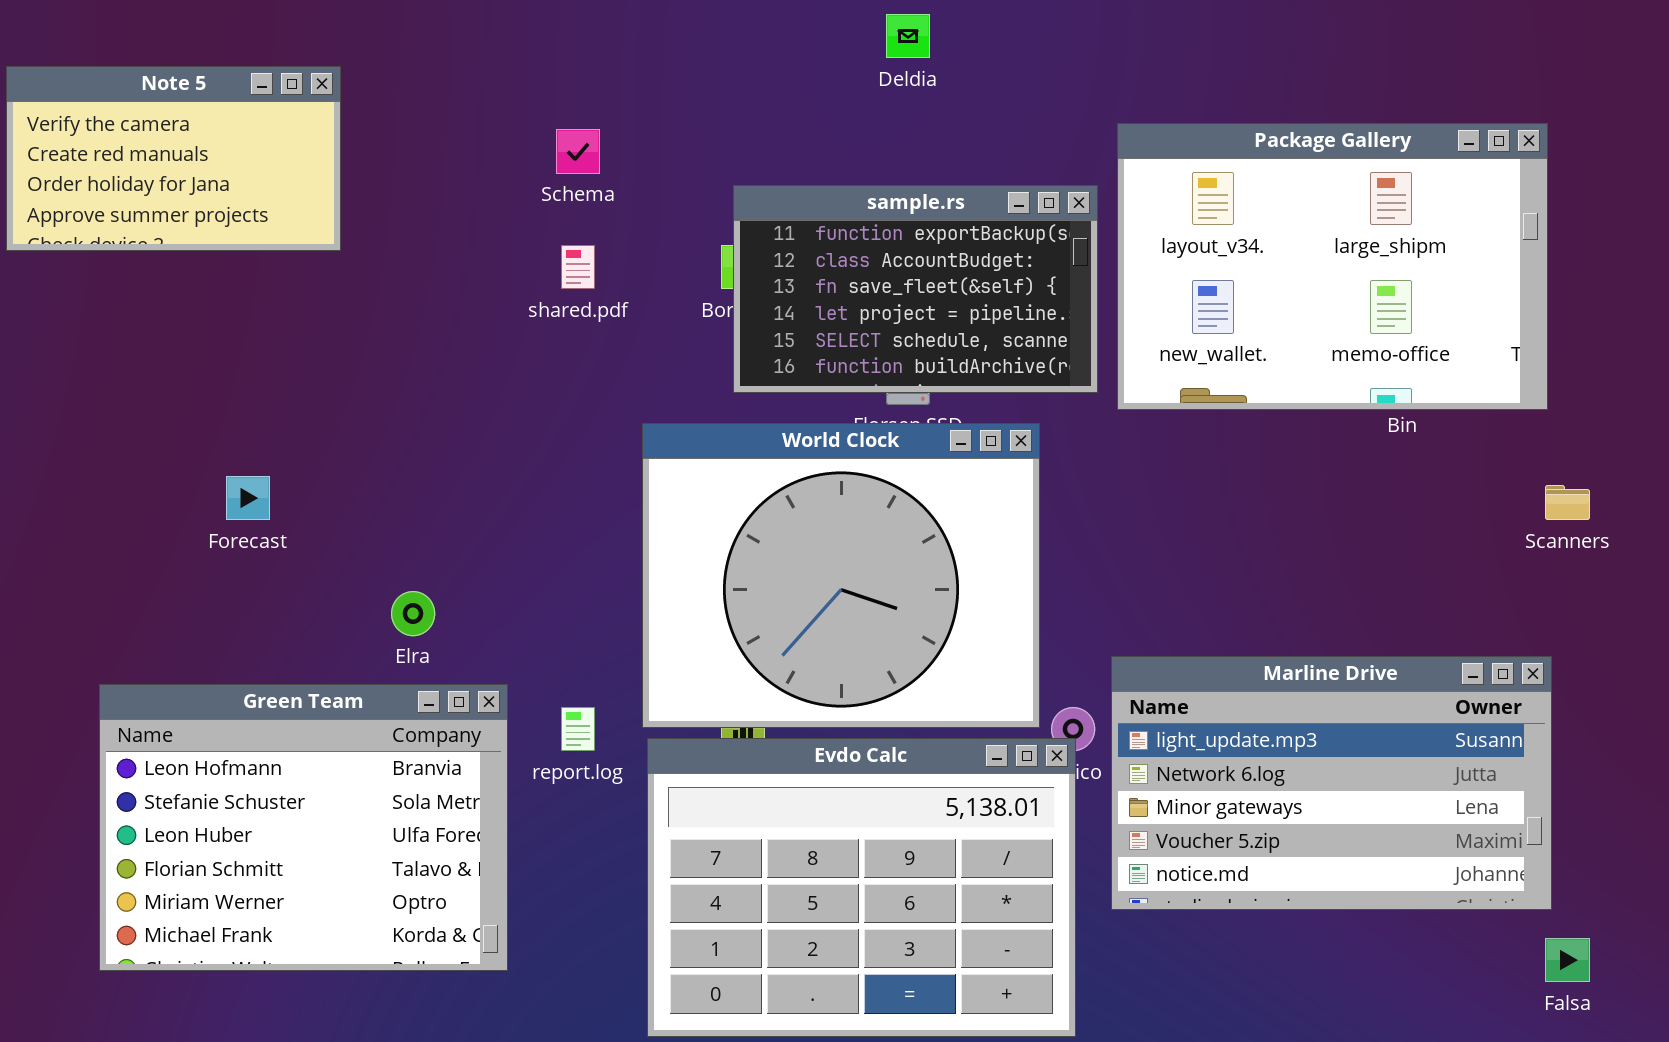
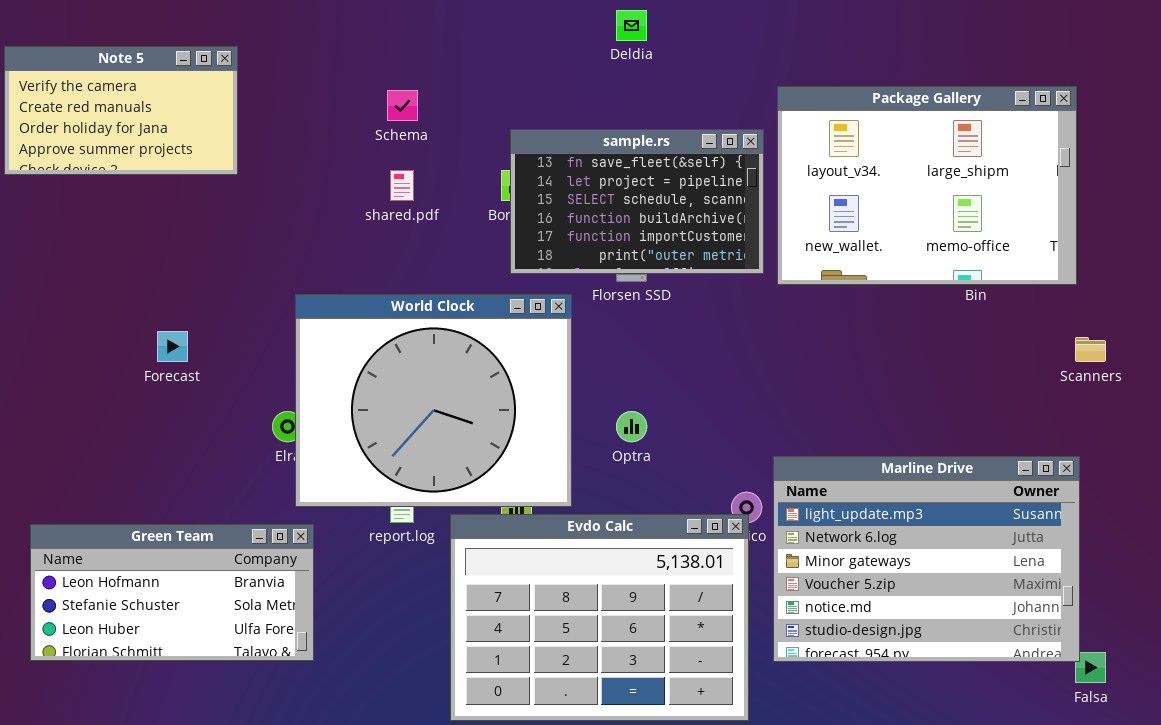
sample.rs: [733,185,1098,393] -> [510,129,764,274], scrolled down 2 rows
World Clock: [642,423,1040,728] -> [295,294,572,507], moved
Marline Drive: [1111,656,1552,910] -> [773,456,1080,662], resized
Green Team: [99,684,508,971] -> [30,524,314,661], moved, resized

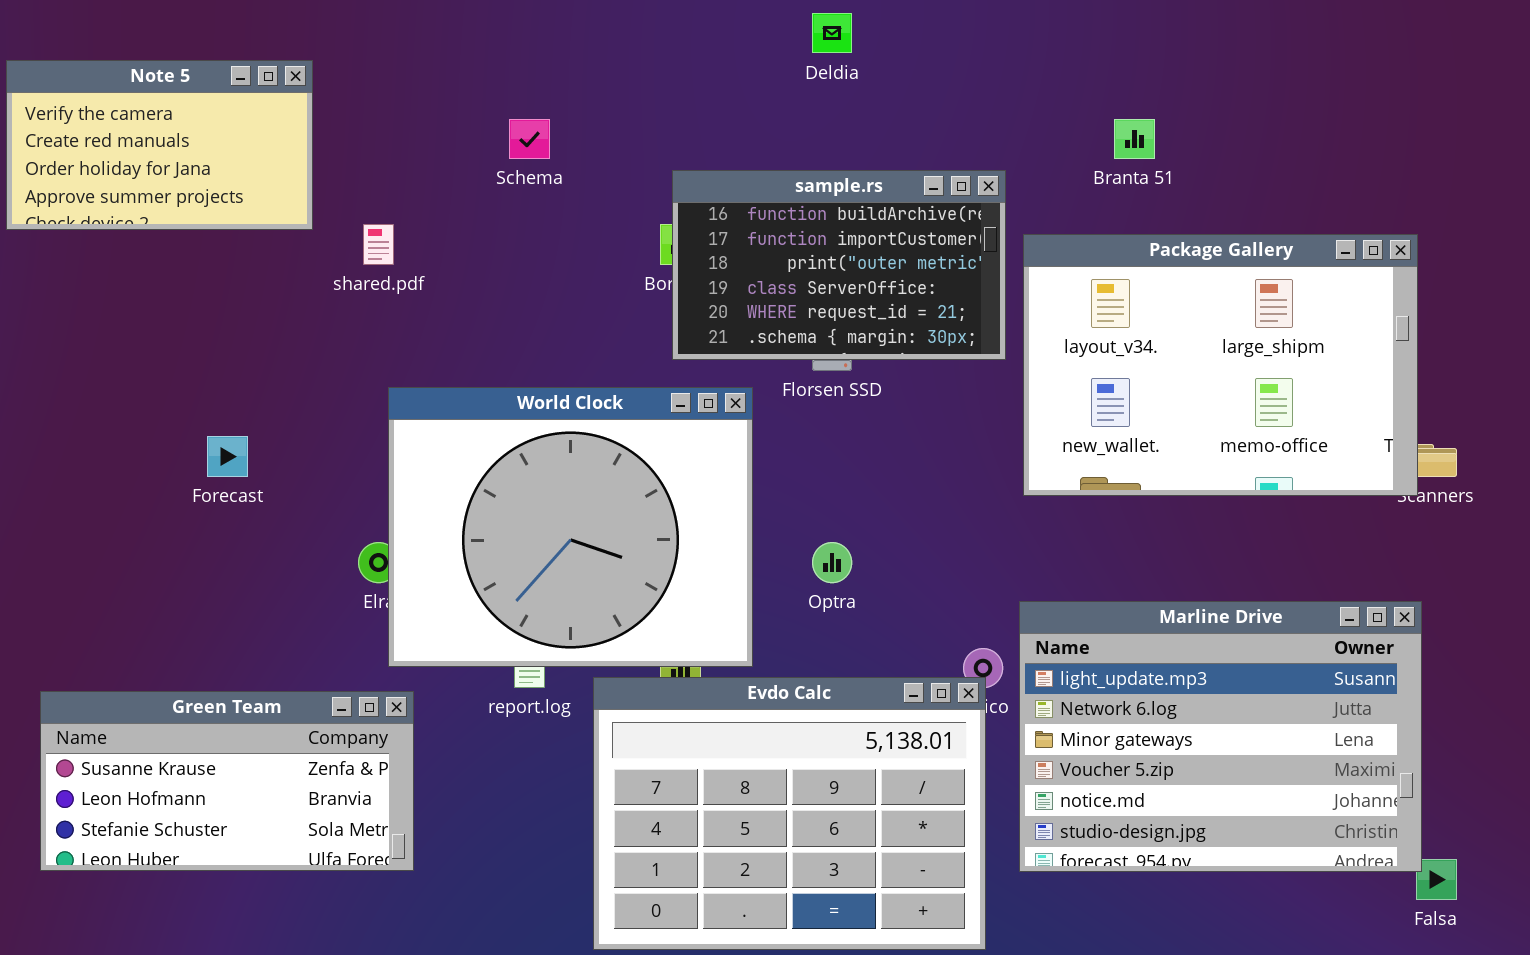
Package Gallery: [777,86,1077,285] -> [1023,234,1418,496], moved
sample.rs: [510,129,764,274] -> [672,170,1006,360], scrolled down 3 rows
shared.pdf: [390,170,414,201] -> [363,224,394,265], moved
Green Team: [30,524,314,661] -> [40,691,414,871], scrolled up 1 row

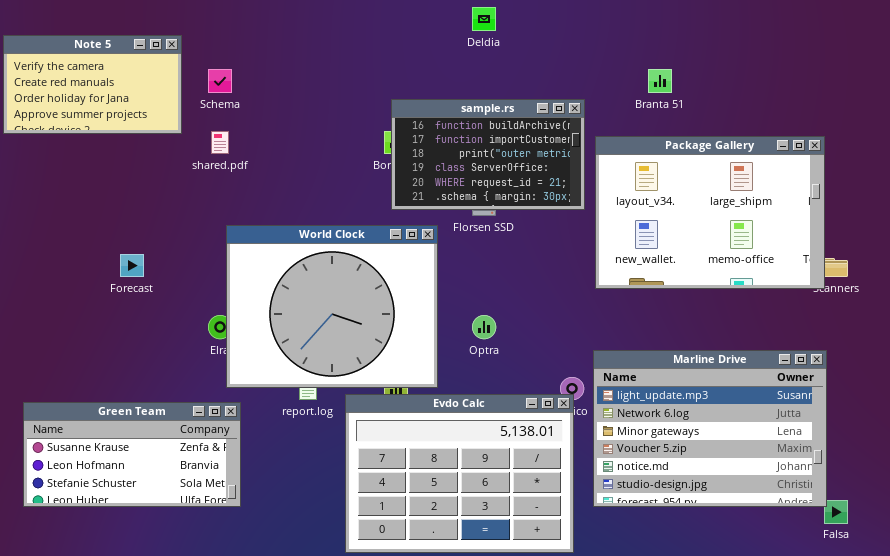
Schema: [509,119,550,159] -> [208,69,232,93], moved

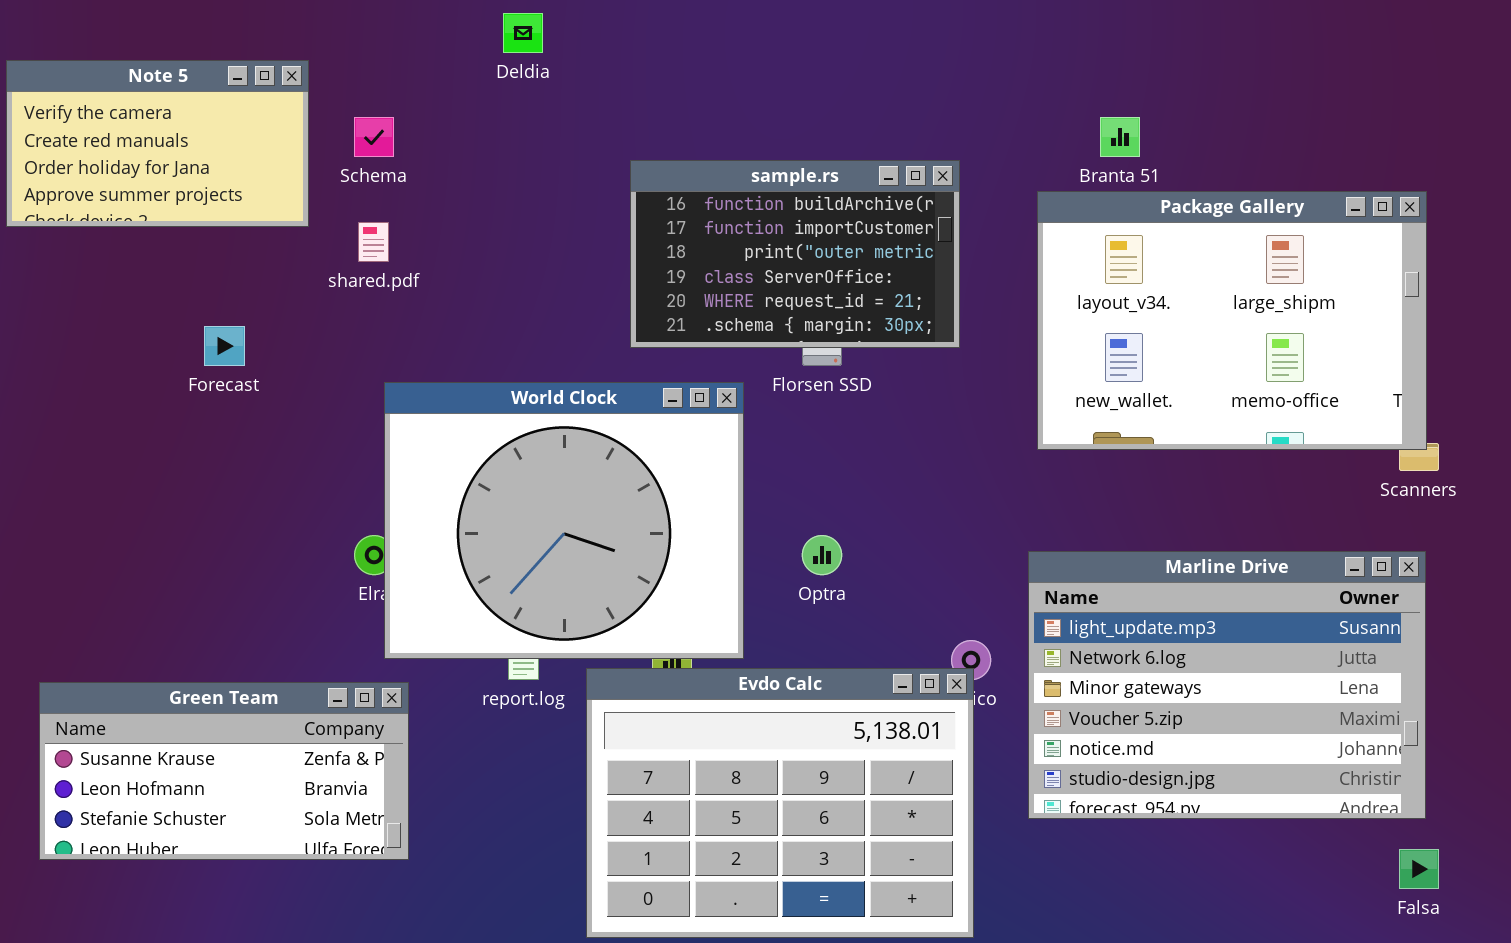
Deldia: [472,7,496,31] -> [503,13,543,53], moved
sample.rs: [391,99,585,210] -> [630,160,960,348], moved
Package Gallery: [595,136,825,289] -> [1037,191,1427,450], moved
Forecast: [120,254,144,277] -> [204,326,245,366], moved
Marline Drive: [593,350,827,507] -> [1028,551,1426,819], moved

